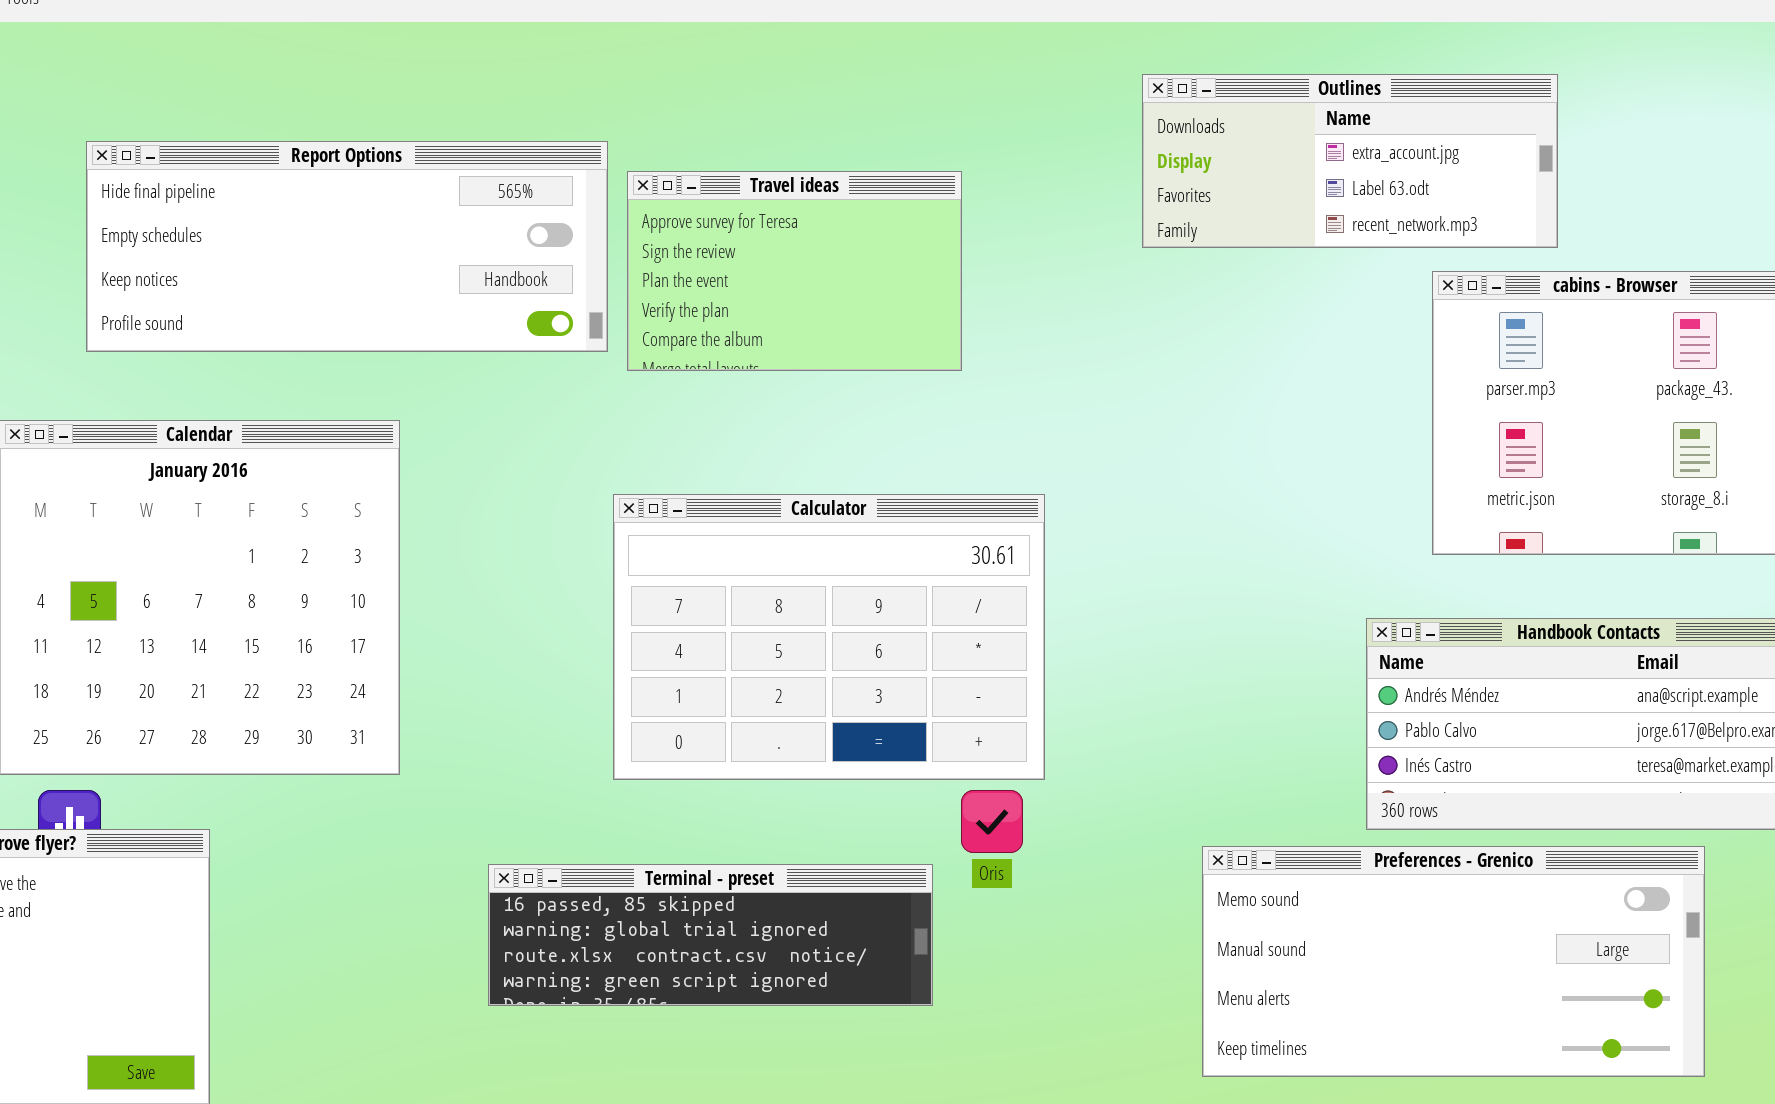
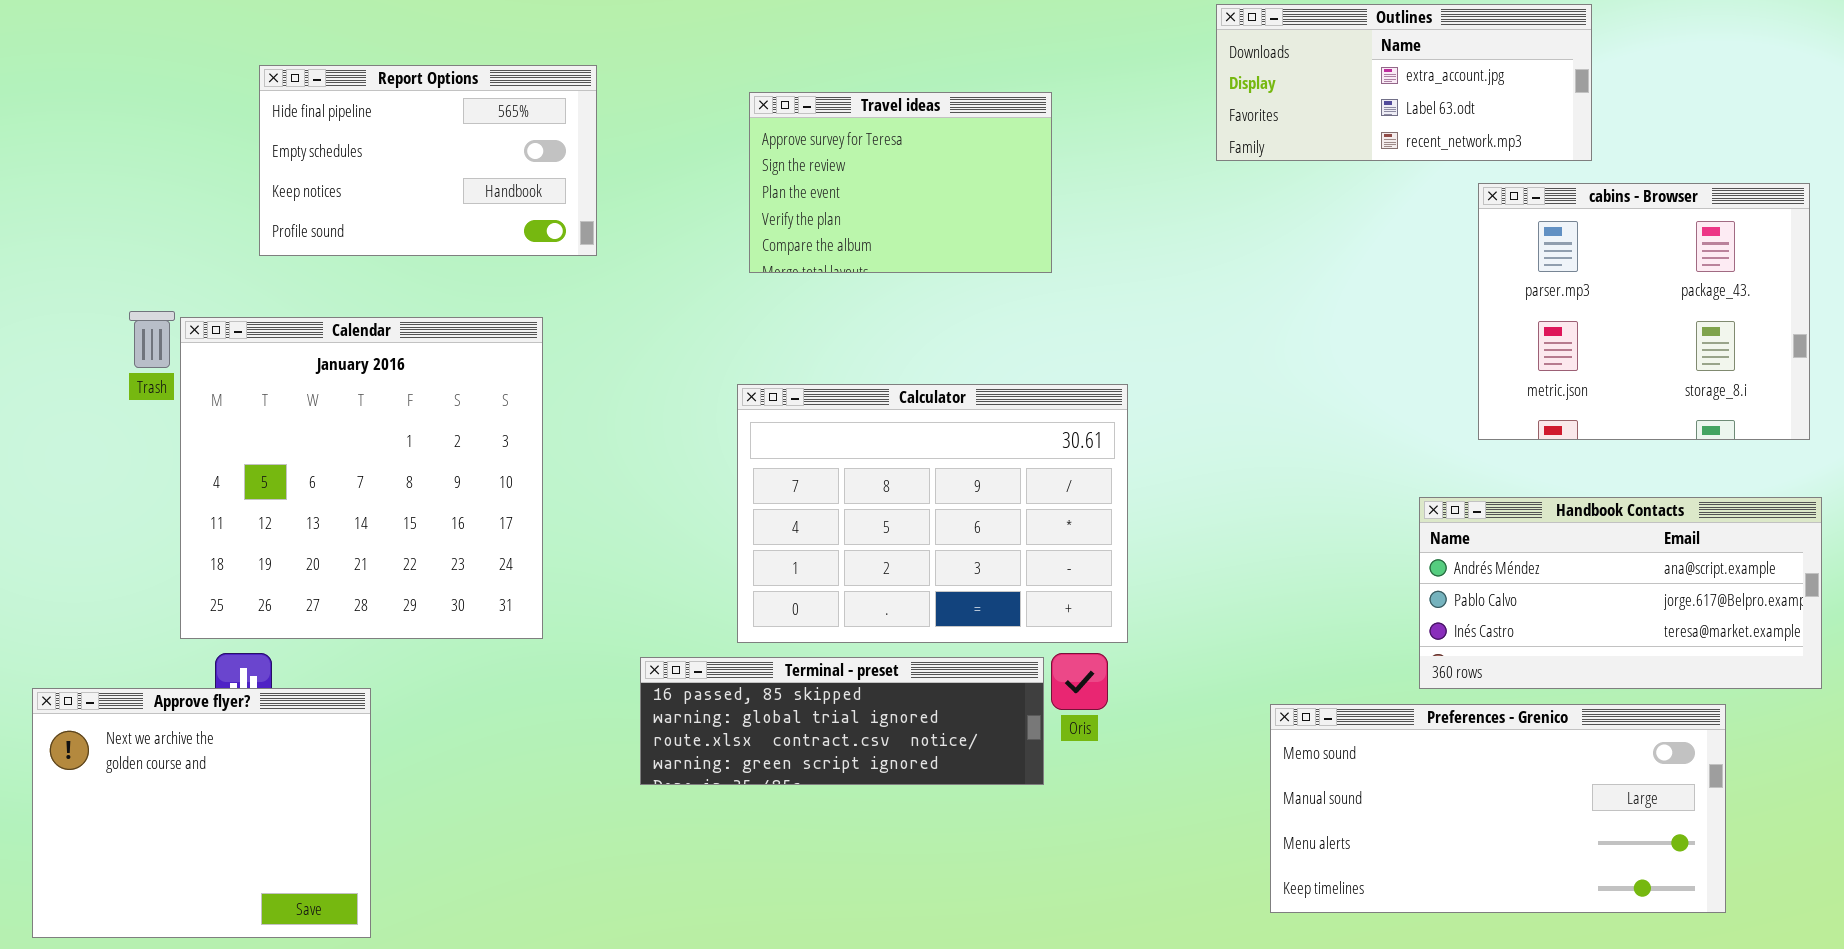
Report Options: [86,141,608,352] -> [259,65,597,256], resized
Terminal - preset: [488,864,933,1006] -> [640,657,1044,785], moved

